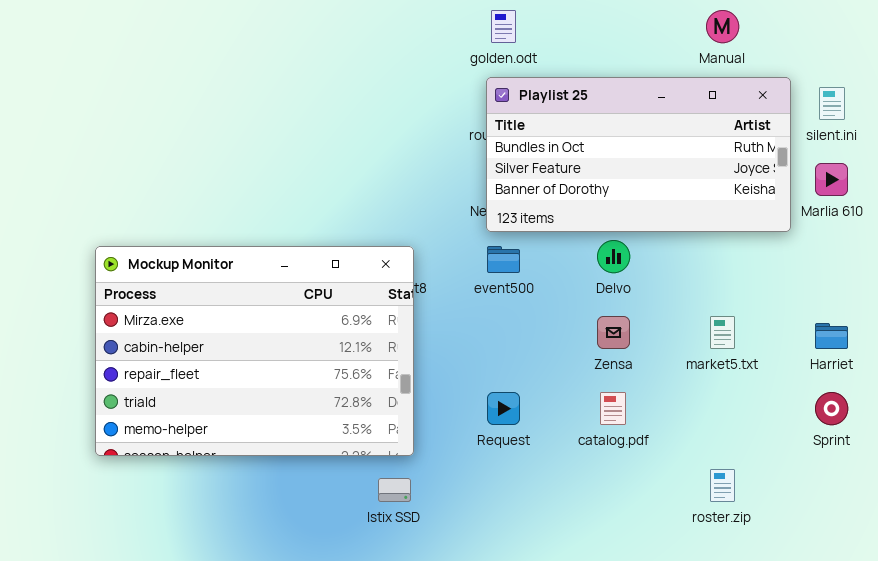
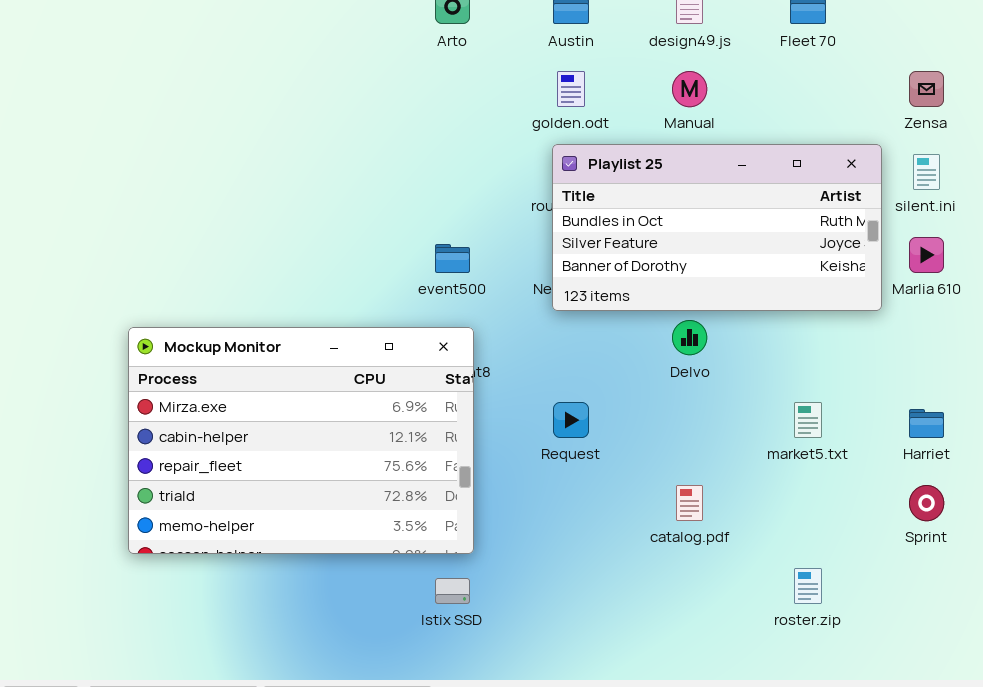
Manual: [706,10,739,43] -> [672,71,707,107], moved
event500: [487,246,520,273] -> [435,244,470,273], moved
Zensa: [597,316,630,349] -> [909,71,944,107], moved
Request: [487,392,520,425] -> [553,402,589,438], moved

